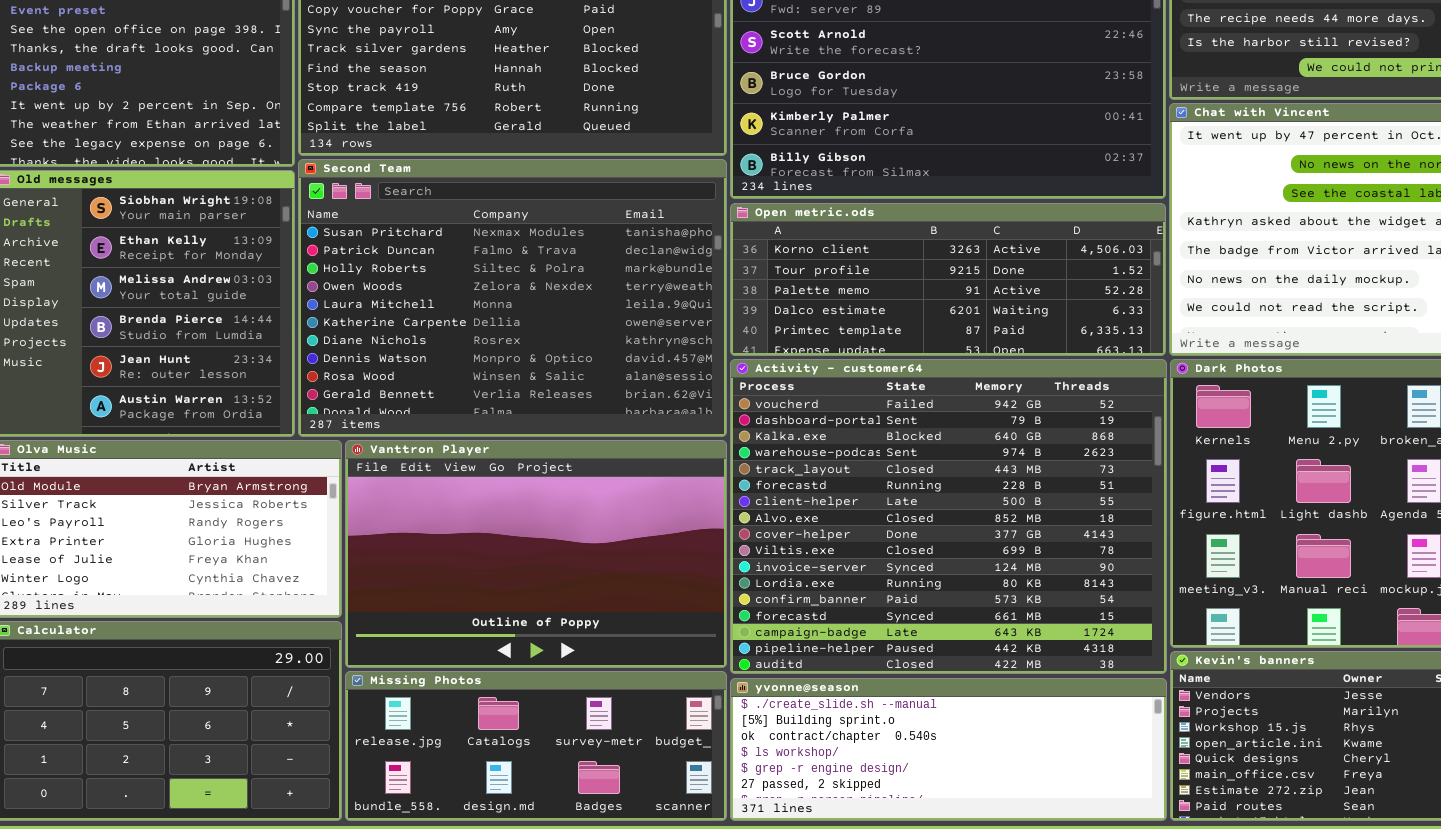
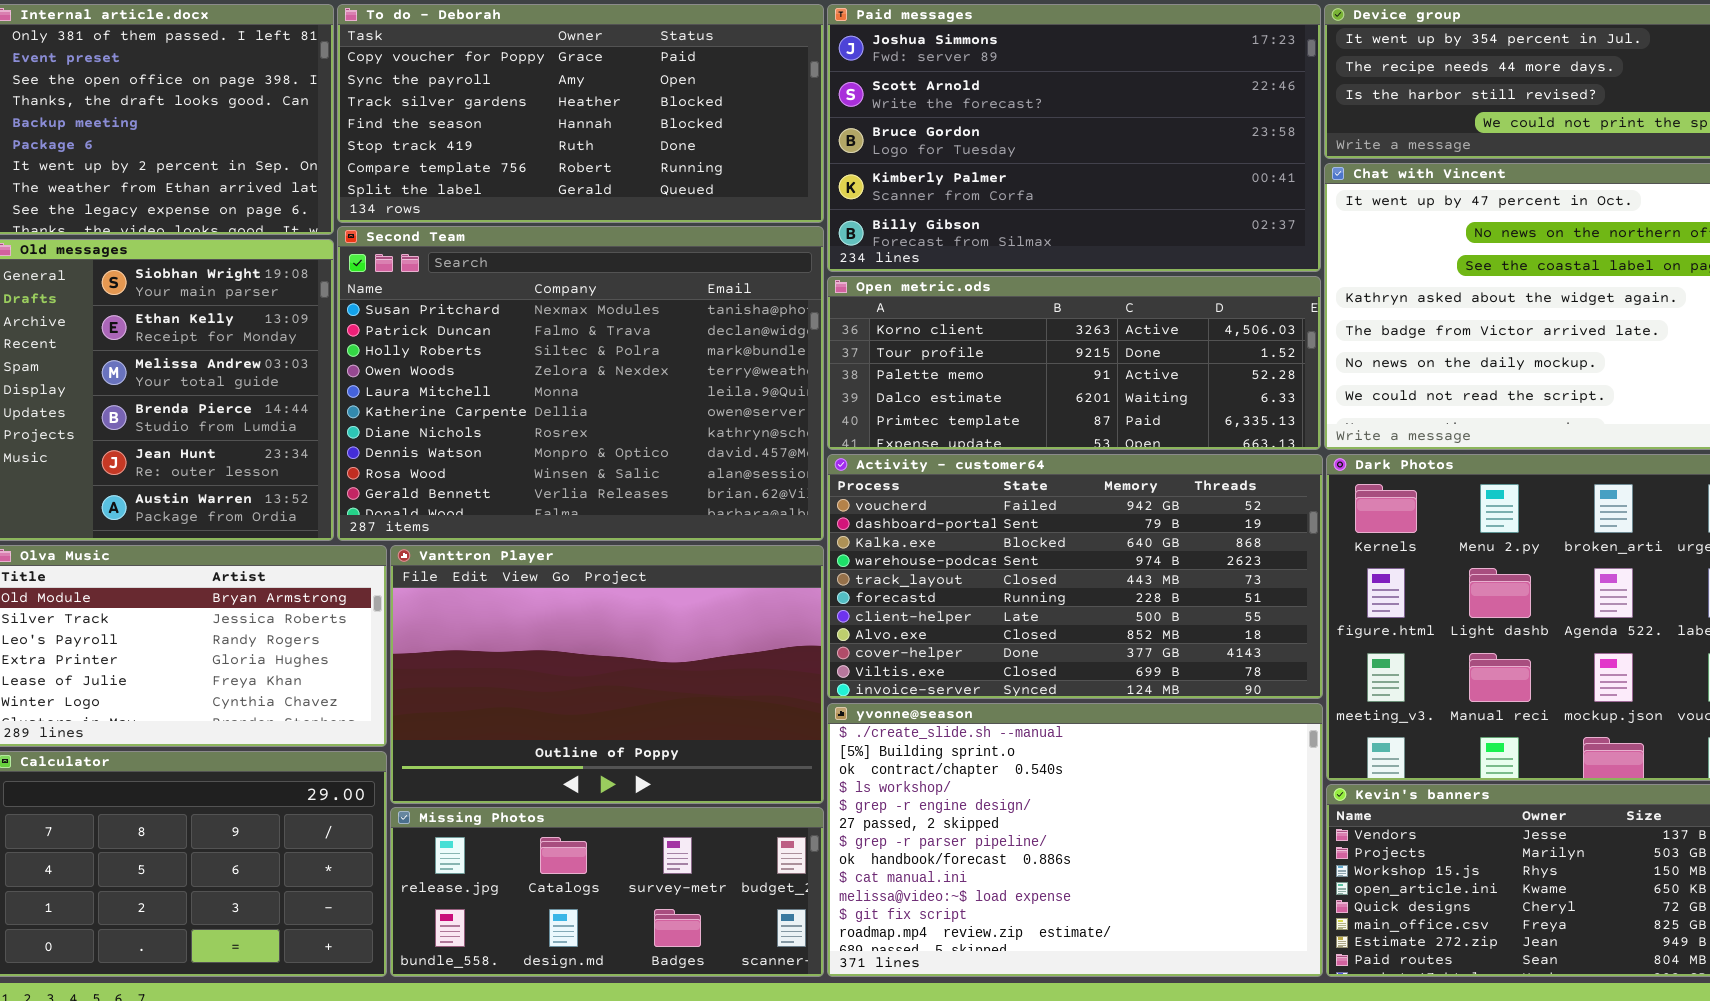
Activity - customer64: [730,359,1167,674] -> [827,454,1323,699], resized
yvonne@season: [730,678,1167,821] -> [827,703,1323,977], resized

